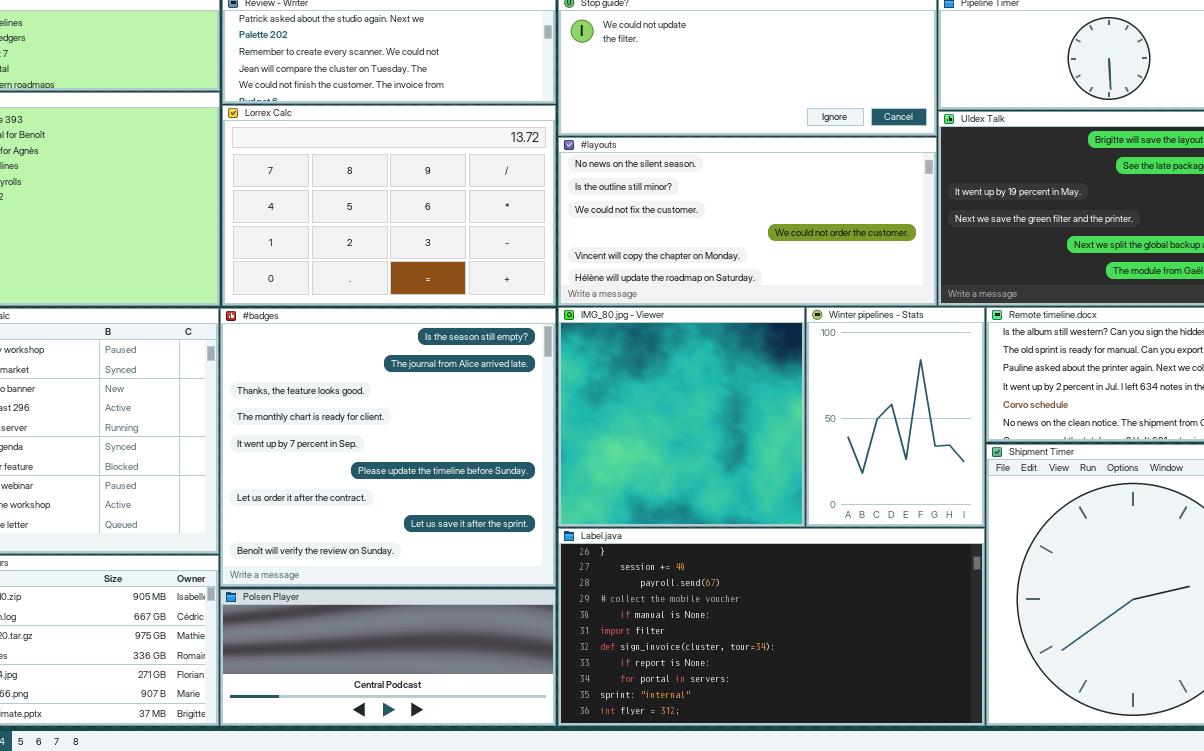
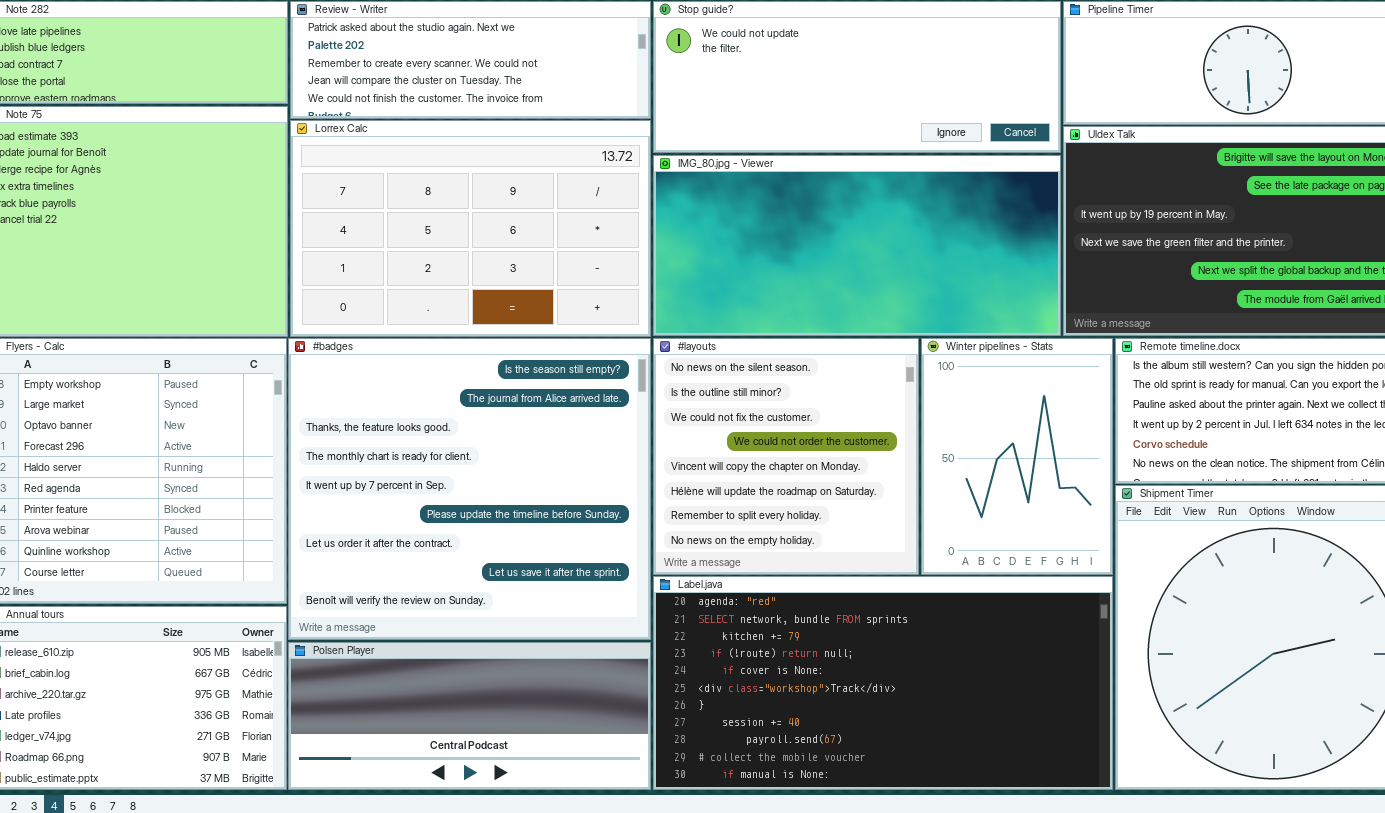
#layouts: [558,137,937,306] -> [653,338,919,575], moved, resized
IMG_80.jpg - Viewer: [558,307,805,527] -> [653,155,1061,336], moved, resized
Label.java: [558,528,985,726] -> [653,576,1113,790], scrolled up 6 rows

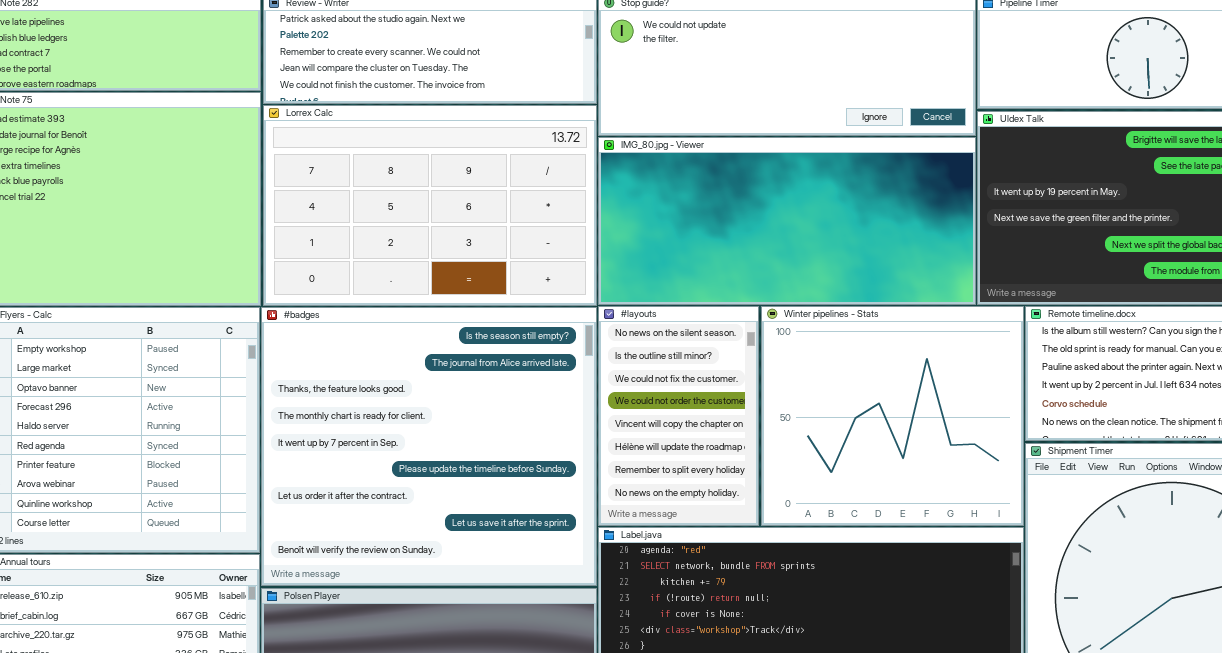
#layouts: [653,338,919,575] -> [598,306,759,526], resized
Winter pipelines - Stats: [921,338,1113,575] -> [761,306,1024,526], resized

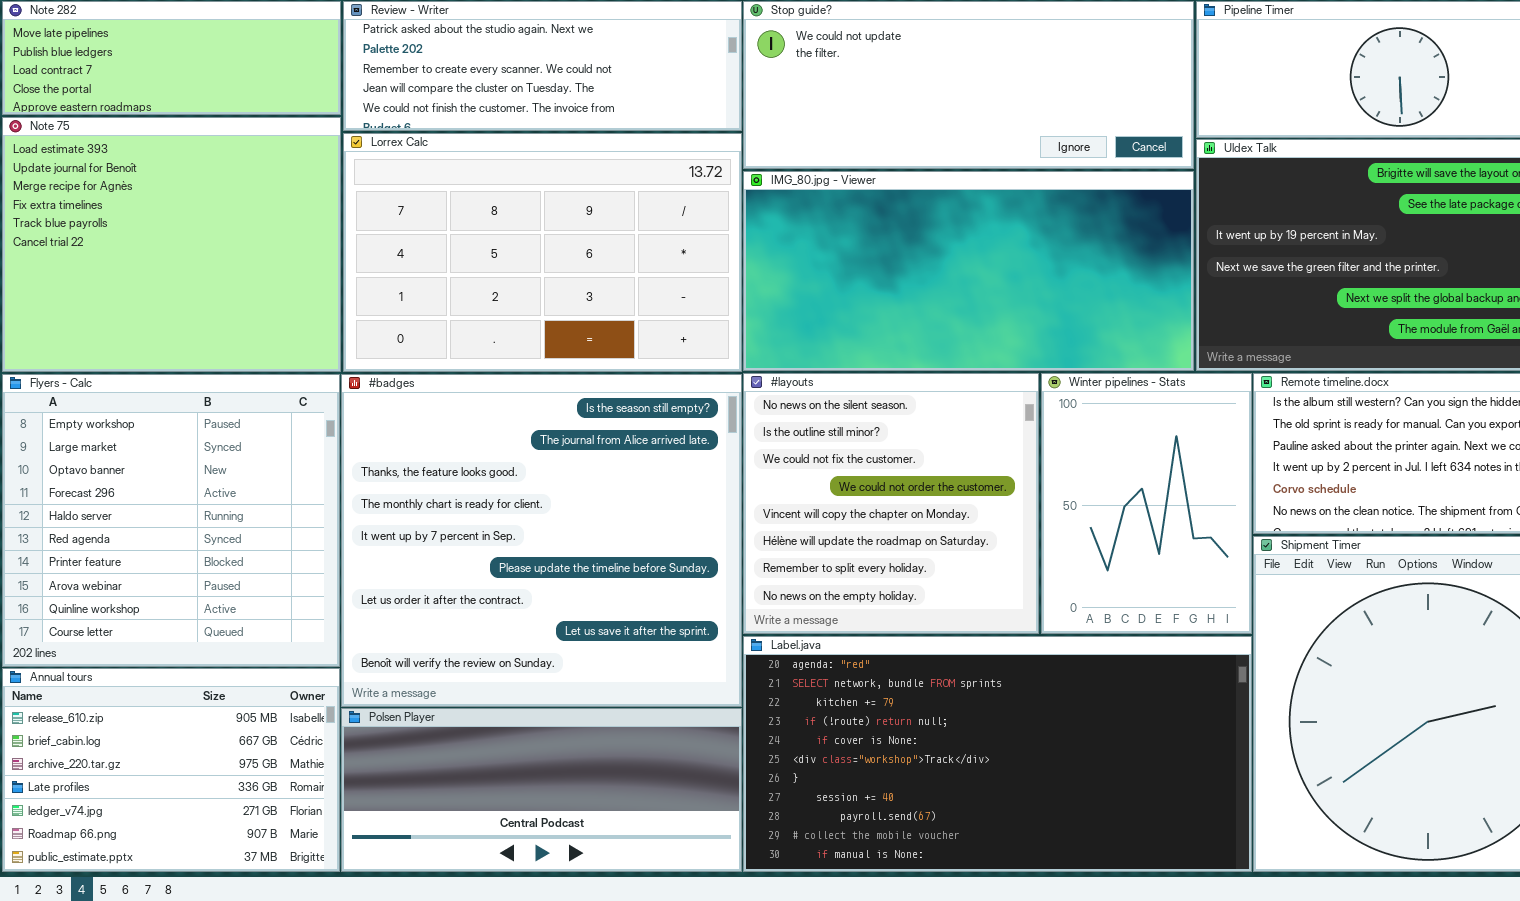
#layouts: [598,306,759,526] -> [743,373,1039,634], resized
Winter pipelines - Stats: [761,306,1024,526] -> [1041,373,1252,634], resized

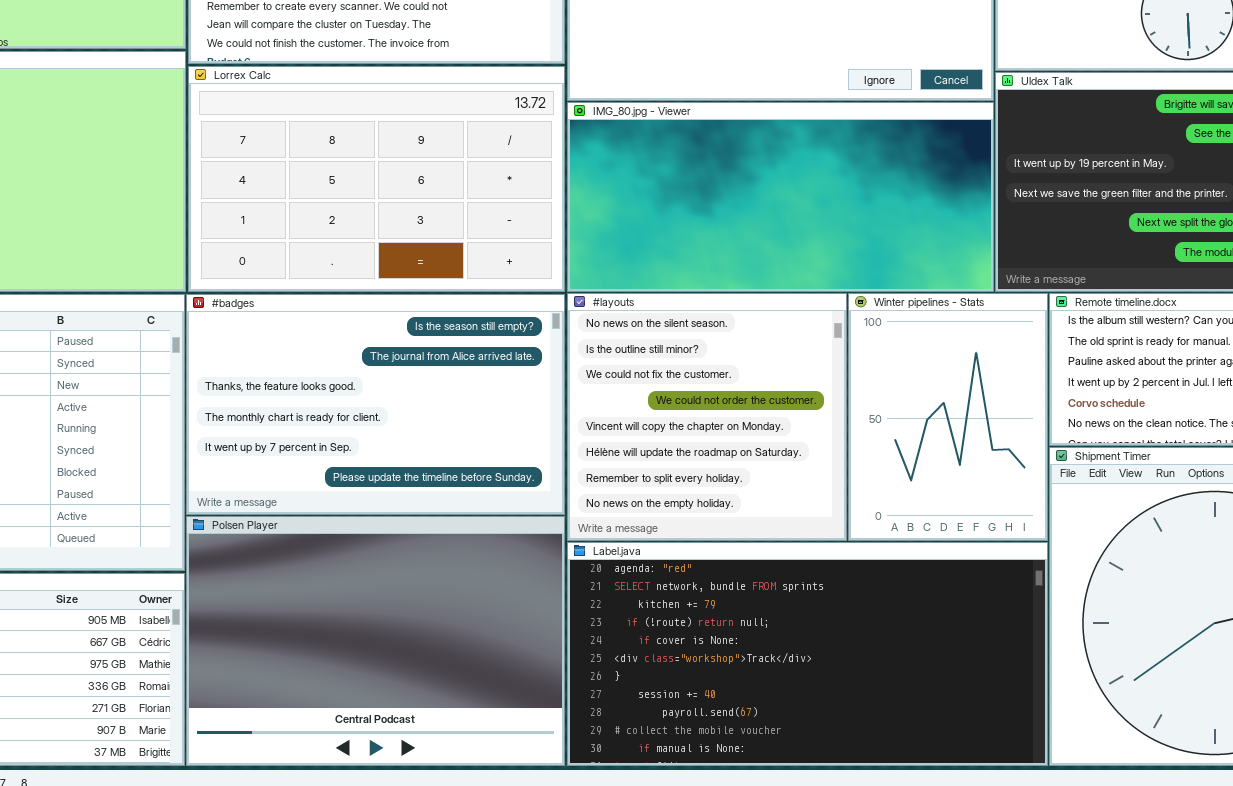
#badges: [341,374,742,707] -> [186,294,565,515], resized
Polsen Player: [341,708,742,872] -> [186,516,565,766], resized

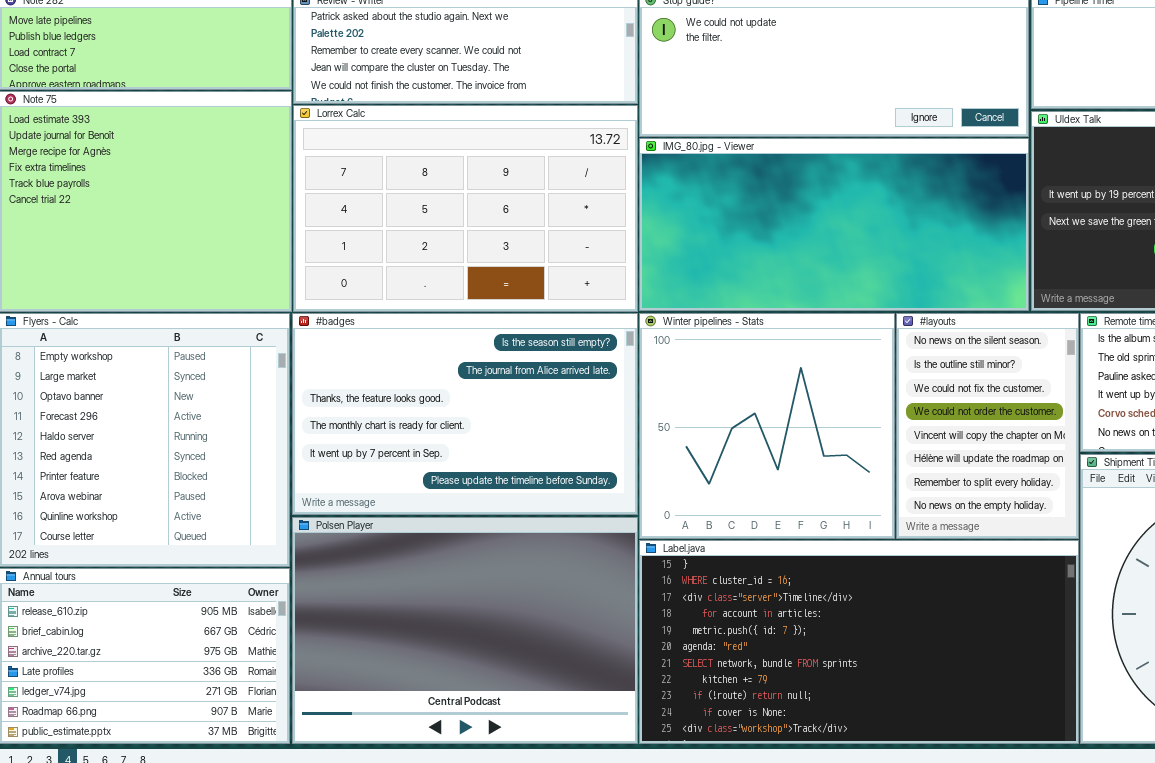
#layouts: [567,293,847,541] -> [896,313,1079,539], moved, resized
Winter pipelines - Stats: [848,293,1048,541] -> [639,313,895,539], moved, resized
Label.java: [567,542,1048,766] -> [639,540,1079,744], scrolled up 5 rows

